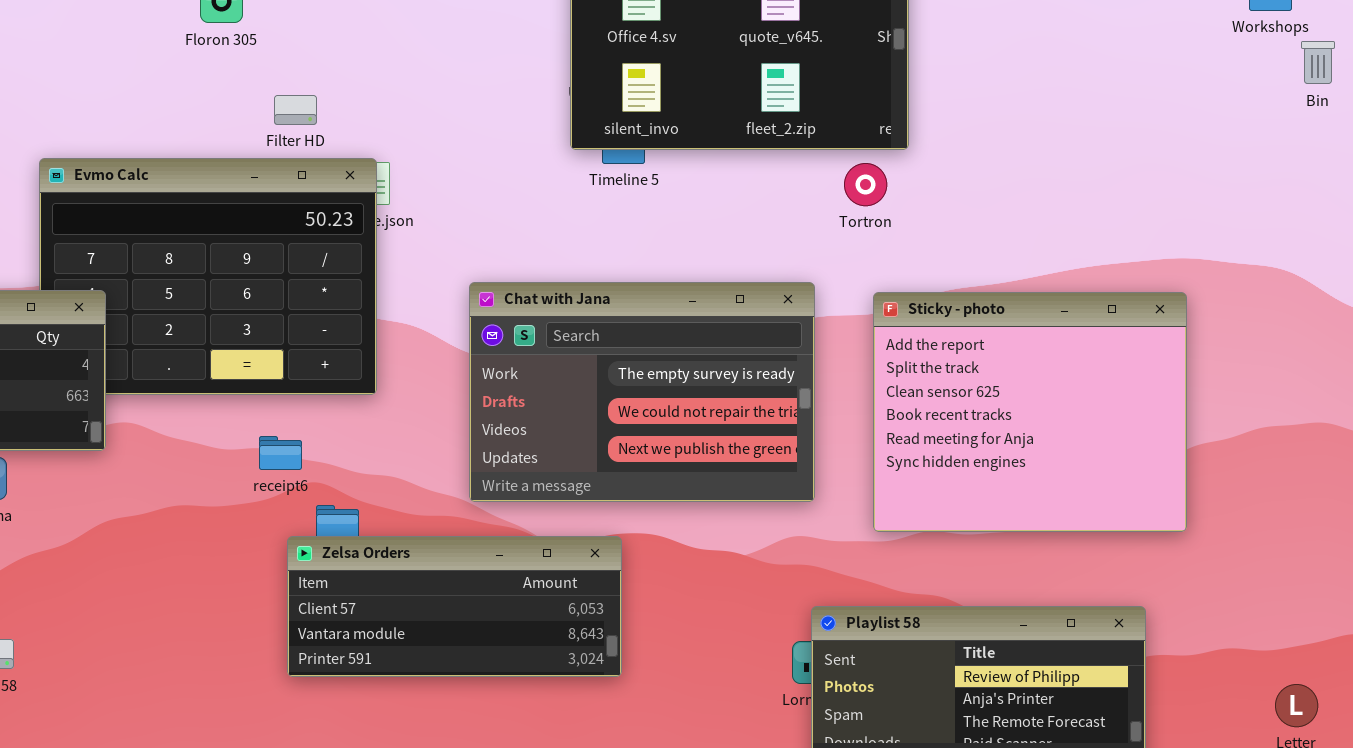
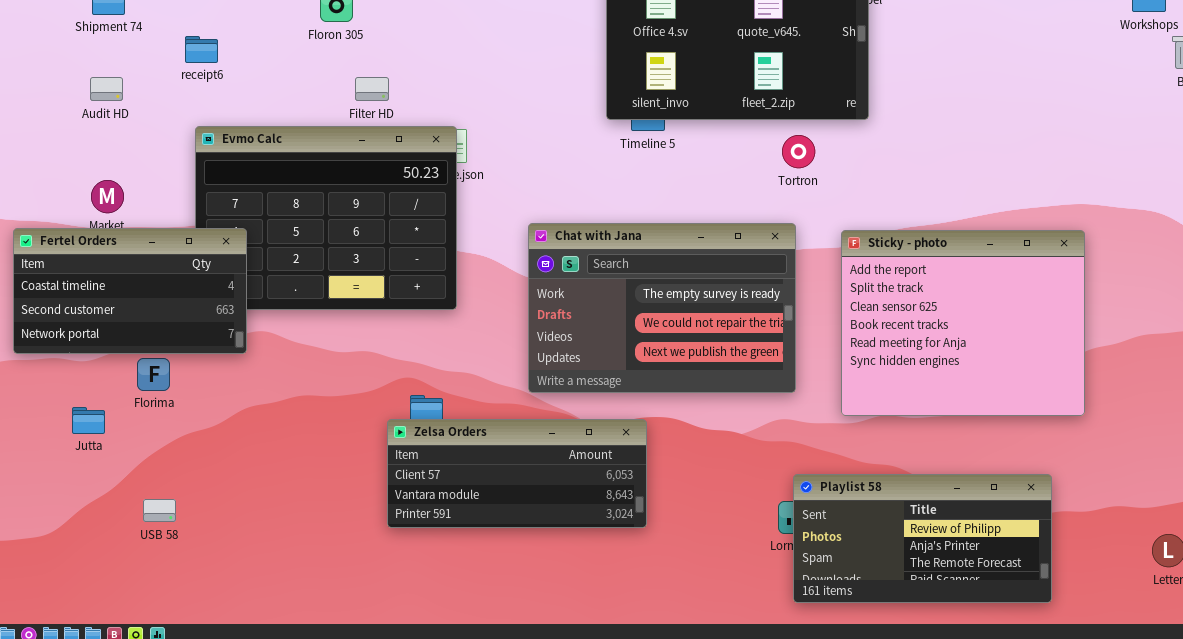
Filter HD: [274,95,317,125] -> [355,77,389,101], moved
Tortron: [844,163,887,206] -> [782,135,815,168], moved
receipt6: [259,436,302,470] -> [185,36,218,63], moved

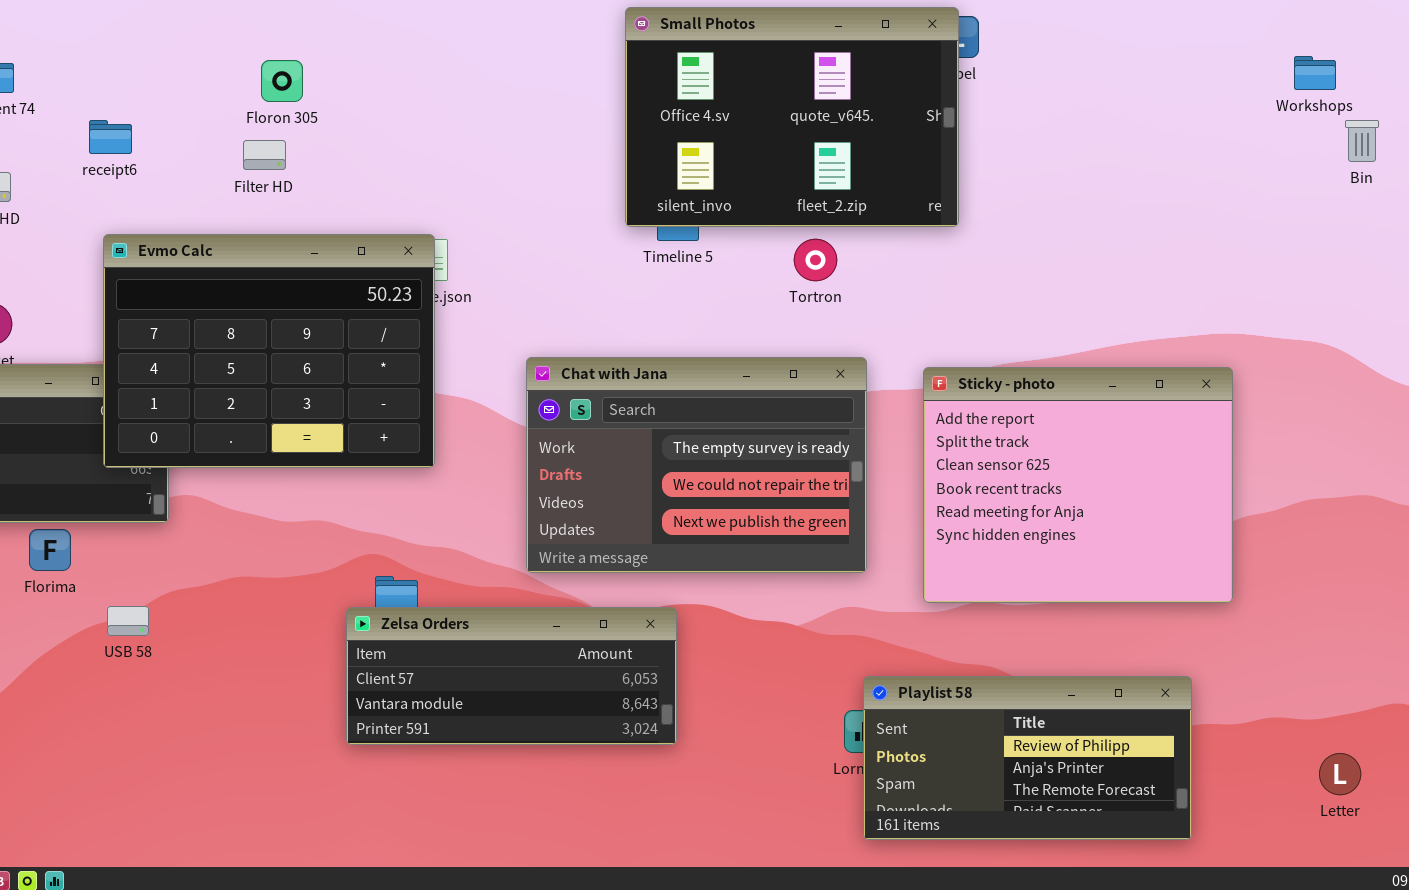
Filter HD: [355,77,389,101] -> [243,140,286,170], moved
Evmo Calc: [195,126,457,310] -> [103,234,435,468], raised
Tortron: [782,135,815,168] -> [794,239,837,281], moved
USB 58: [143,499,176,522] -> [107,606,149,636], moved

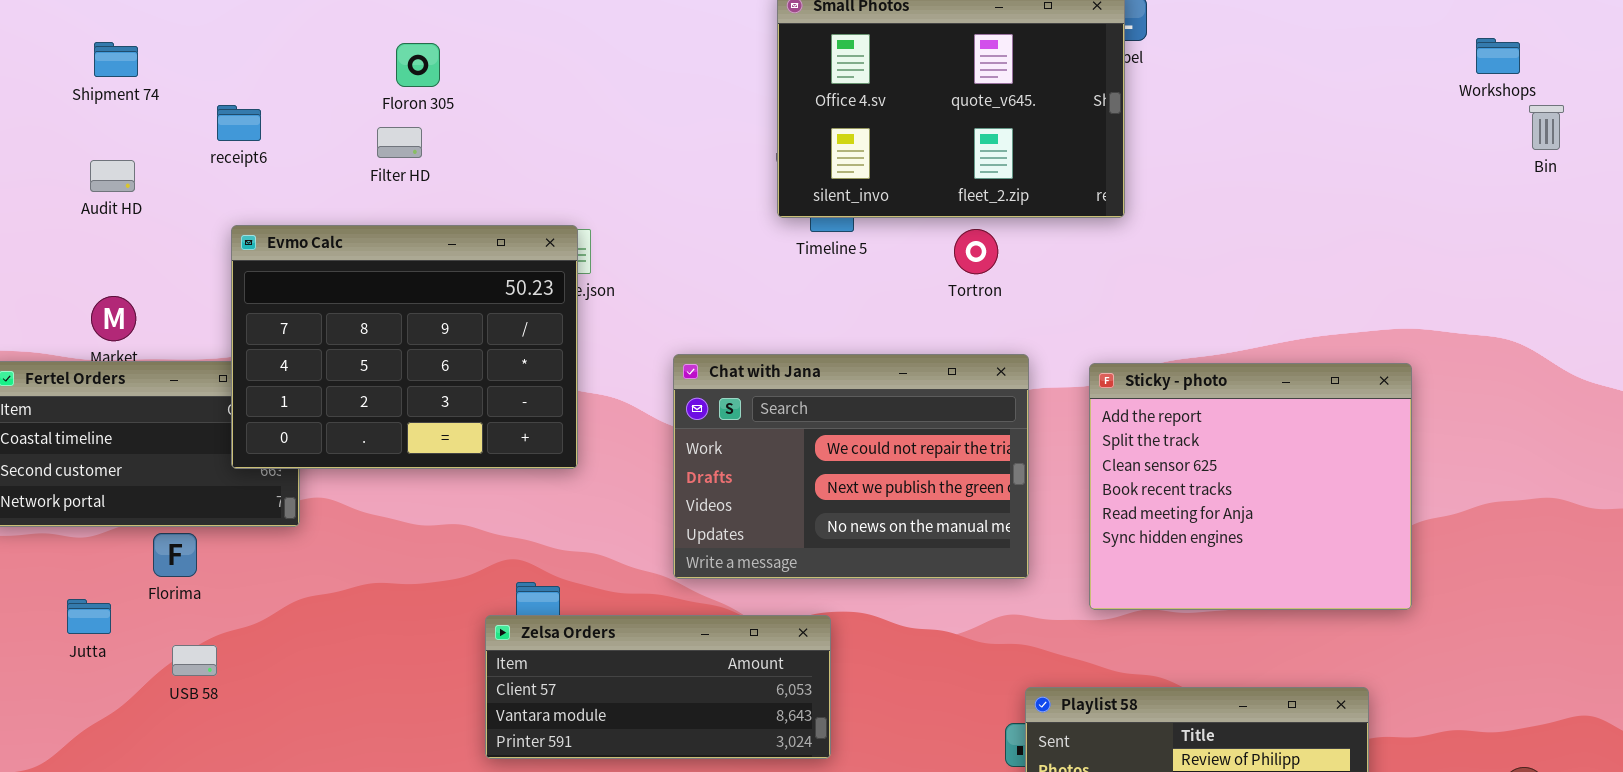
Chat with Jana: [526,357,867,573] -> [673,354,1029,579], scrolled down 1 row
USB 58: [107,606,149,636] -> [172,645,217,676], moved

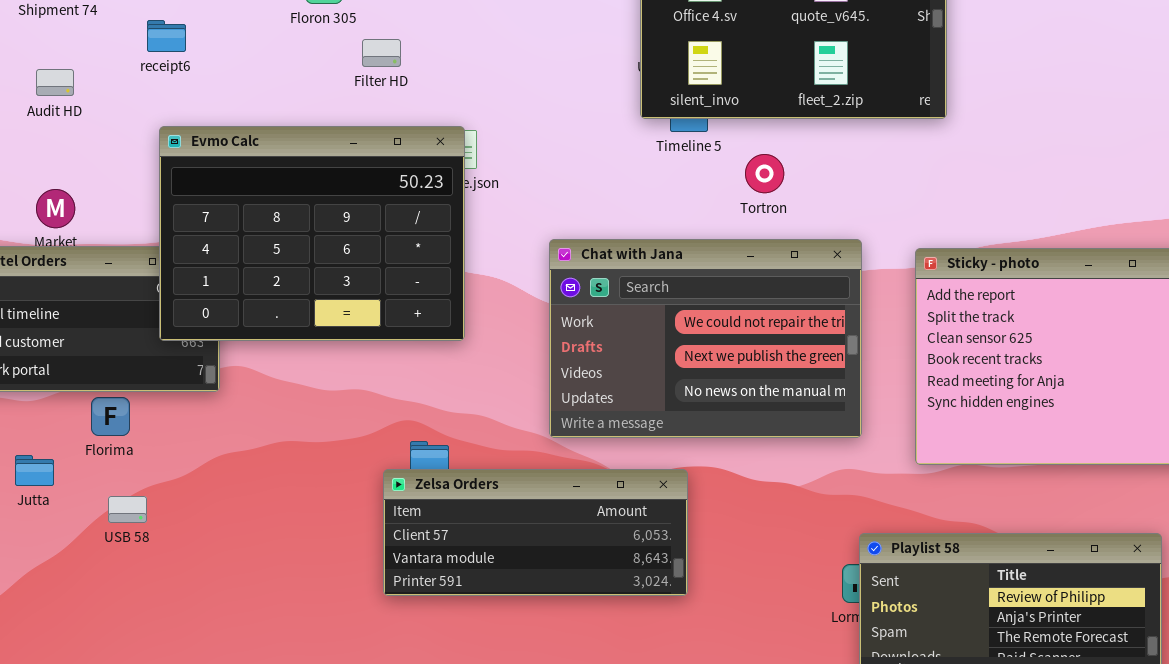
Filter HD: [377,127,422,158] -> [362,39,401,67], moved
Tortron: [954,229,998,274] -> [745,154,784,193], moved

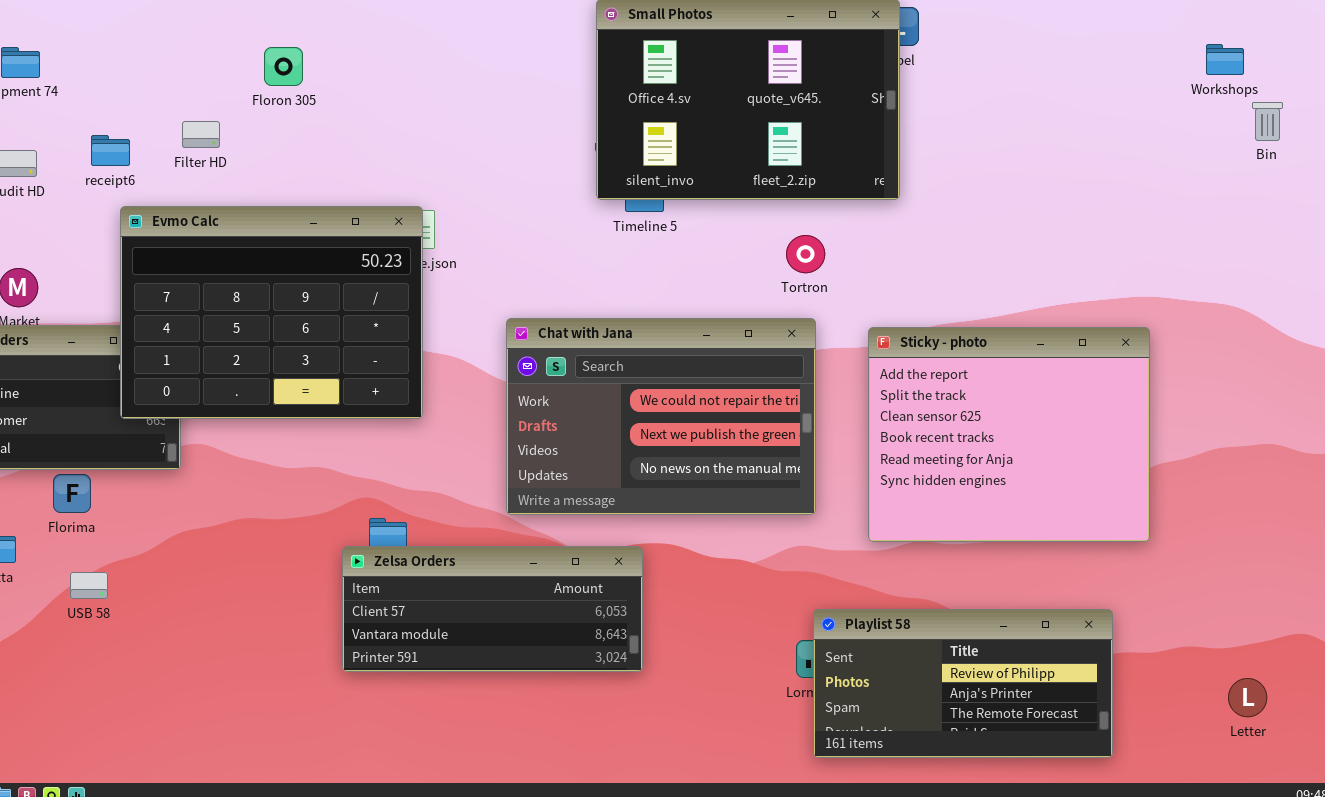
receipt6: [147,20,186,52] -> [91,135,130,166], moved
Filter HD: [362,39,401,67] -> [182,121,220,148], moved
Tortron: [745,154,784,193] -> [786,235,825,273], moved

